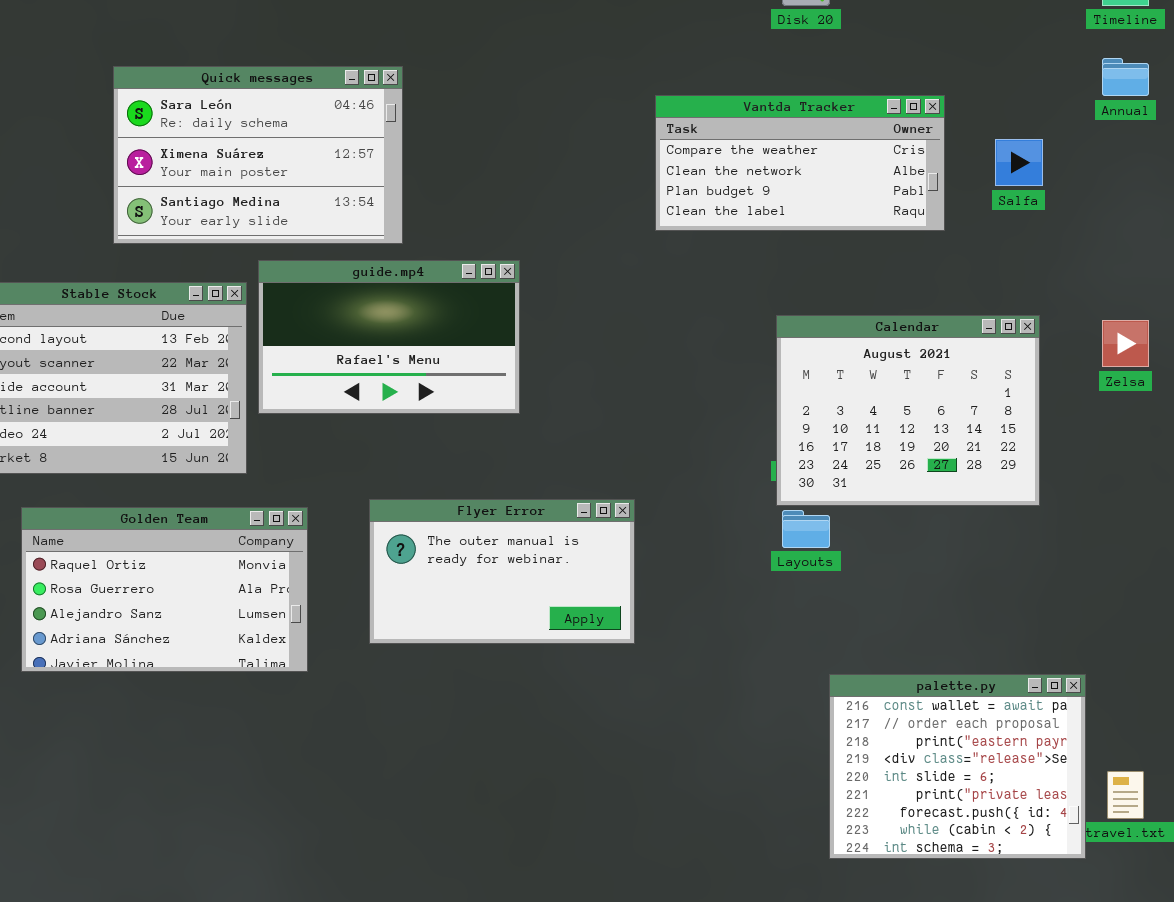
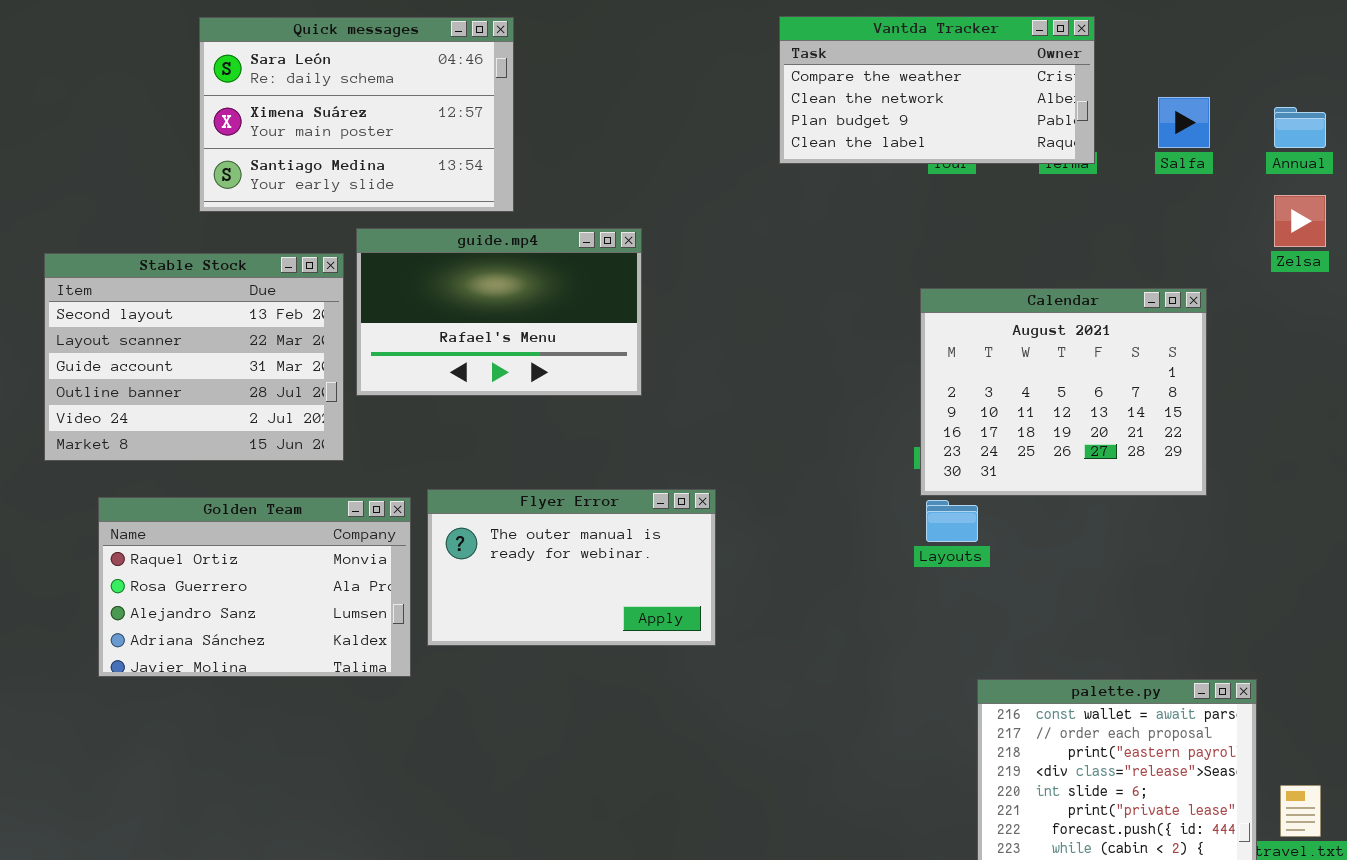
Annual: [1102,58,1149,96] -> [1274,107,1326,148], moved
Vantda Tracker: [655,95,945,231] -> [779,16,1095,164], moved
Zelsa: [1102,320,1149,367] -> [1274,195,1326,247], moved
Flyer Error: [369,499,635,644] -> [427,489,716,646], moved

